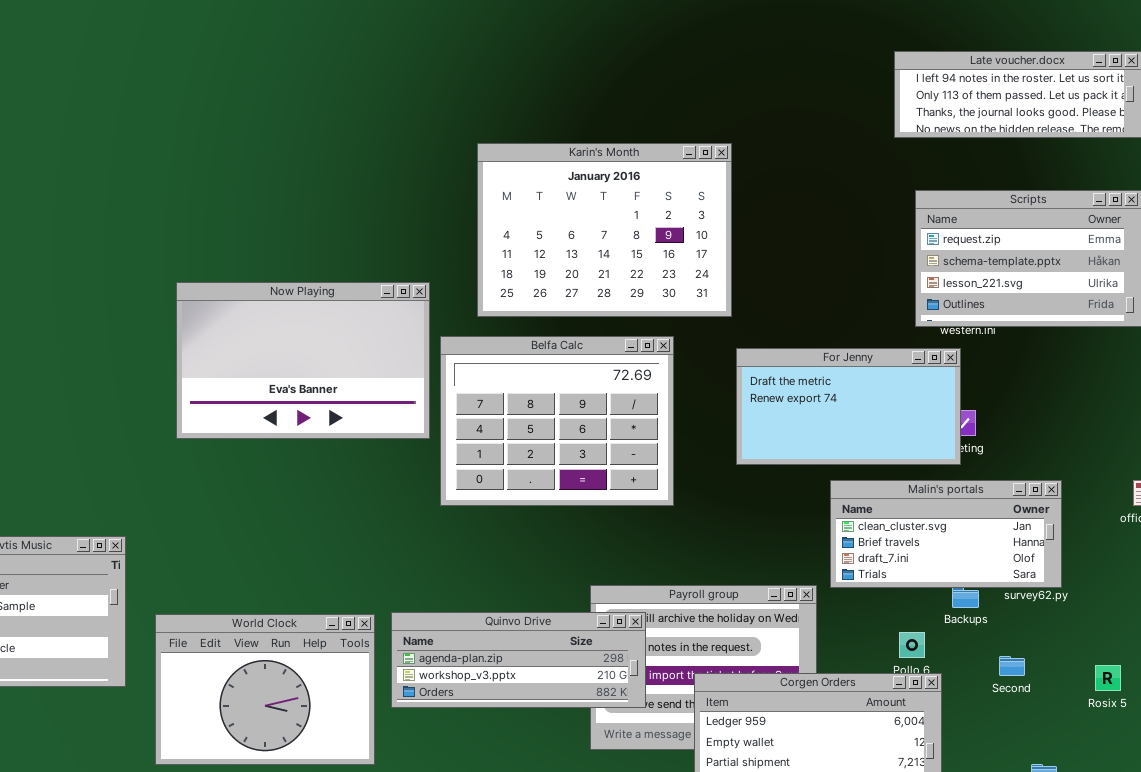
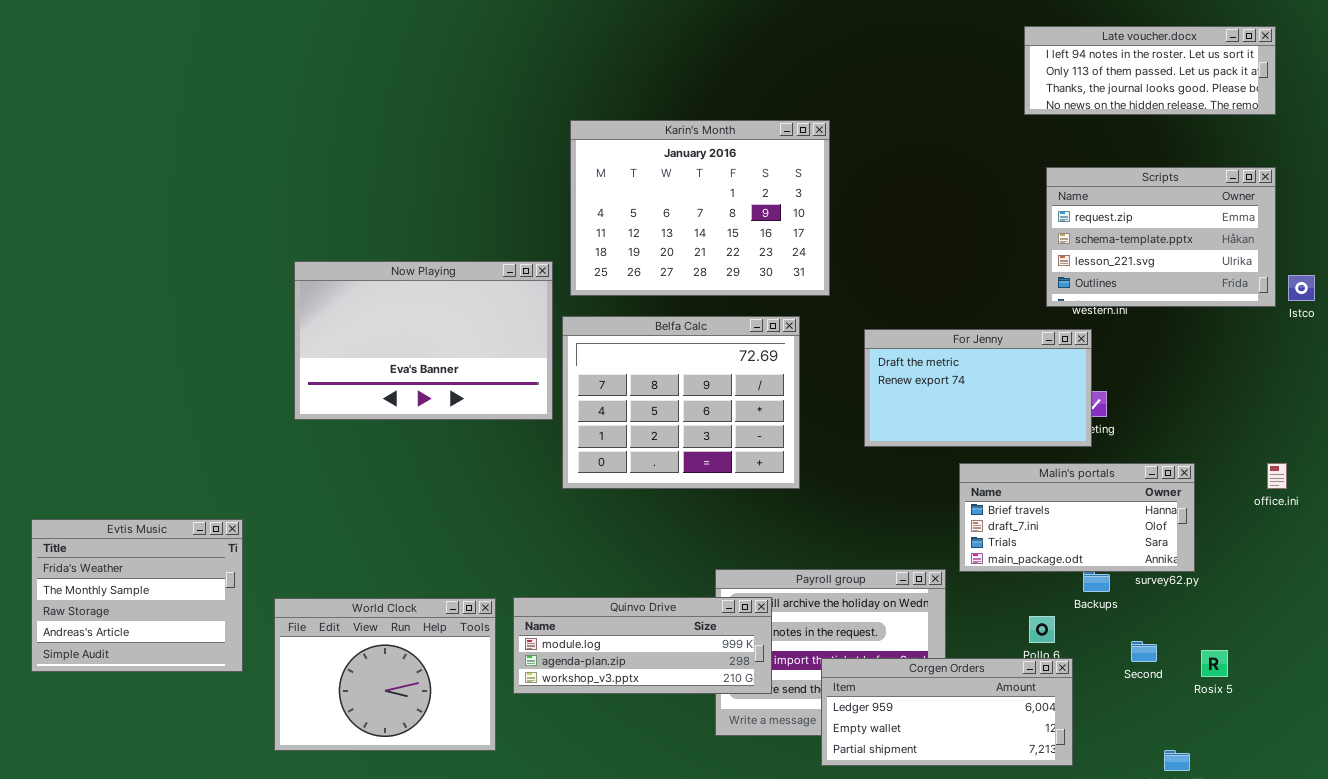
Karin's Month: [477,143,732,317] -> [570,120,830,296], moved
Malin's portals: [830,480,1062,588] -> [959,463,1195,572], scrolled down 1 row
Quinvo Drive: [391,612,646,708] -> [513,597,772,694], scrolled up 1 row
Rosix 5: [1095,665,1121,691] -> [1201,650,1228,677], moved

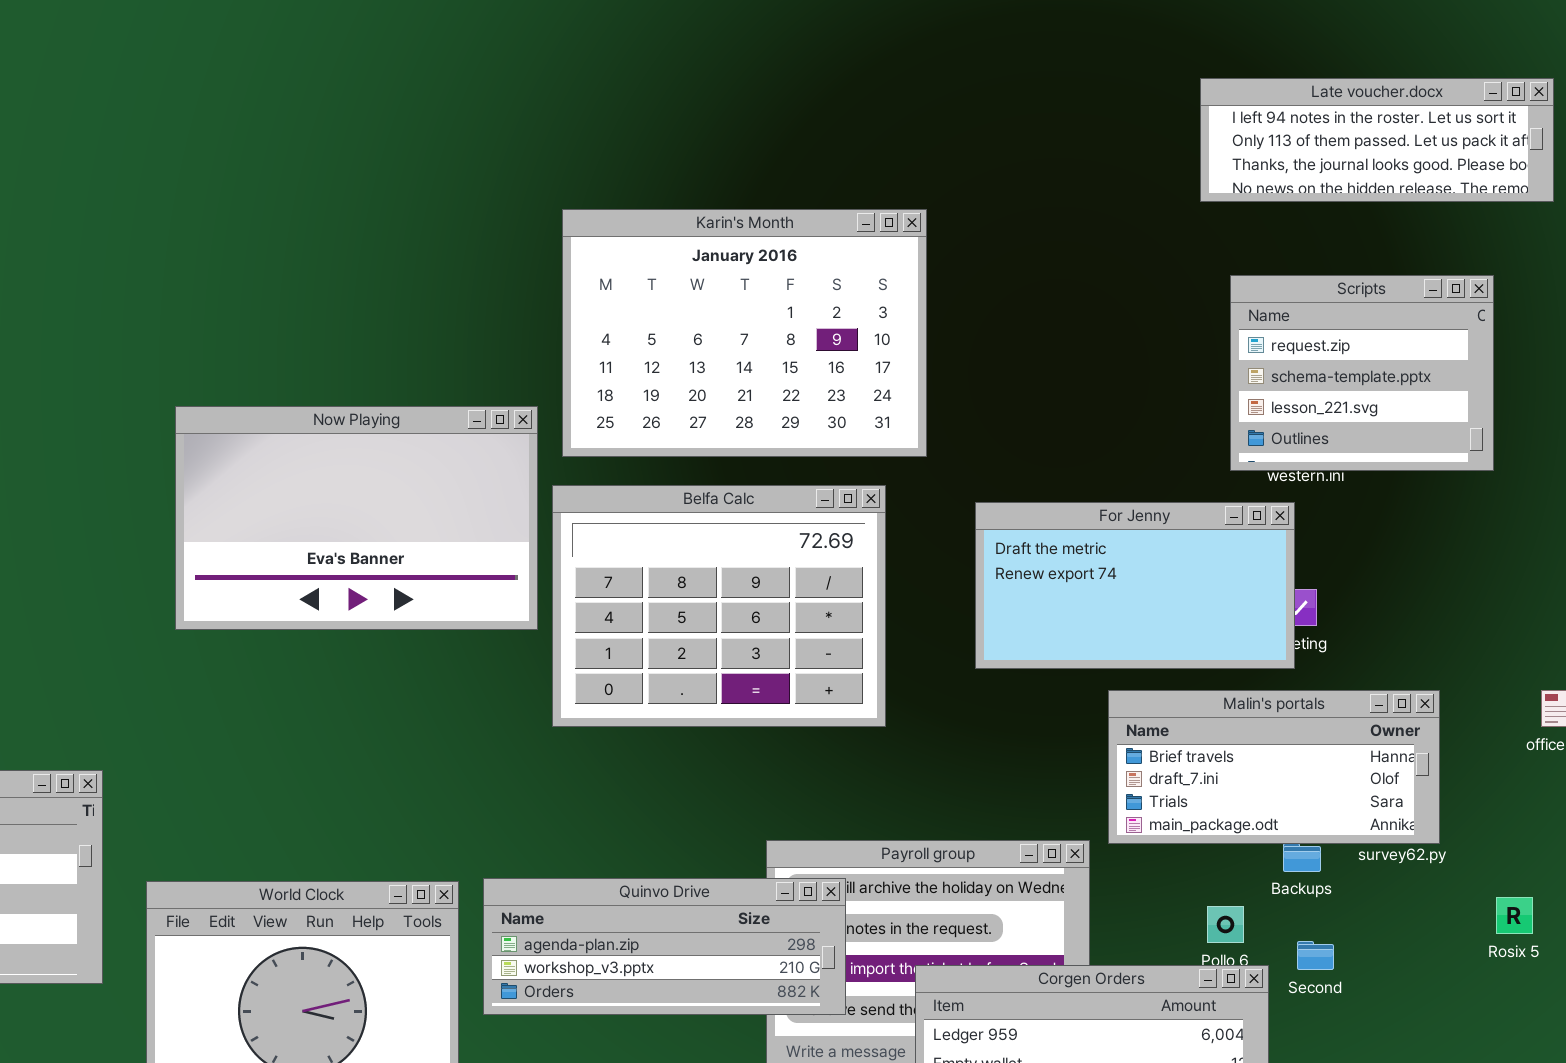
Scripts: [1046,167,1276,307] -> [1230,275,1494,471], resized
Quinvo Drive: [513,597,772,694] -> [483,878,846,1015], scrolled down 1 row
Second: [1131,641,1157,662] -> [1297,941,1334,970], moved
Rosix 5: [1201,650,1228,677] -> [1496,897,1533,934], moved

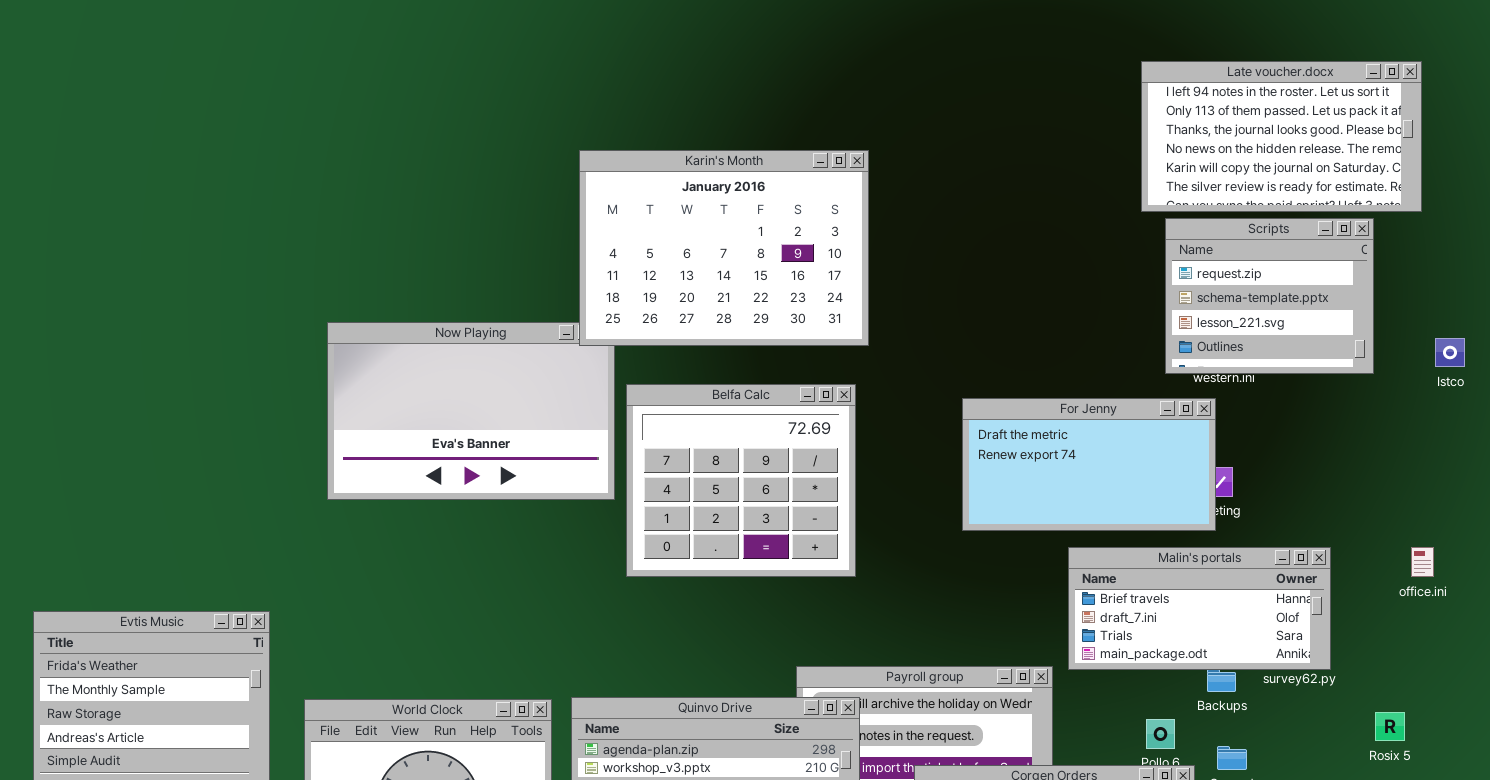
Late voucher.docx: [1200,78,1554,202] -> [1141,61,1422,212], resized
Karin's Month: [562,209,927,457] -> [579,150,869,346], moved
Belfa Calc: [552,485,886,727] -> [626,384,856,577], resized

